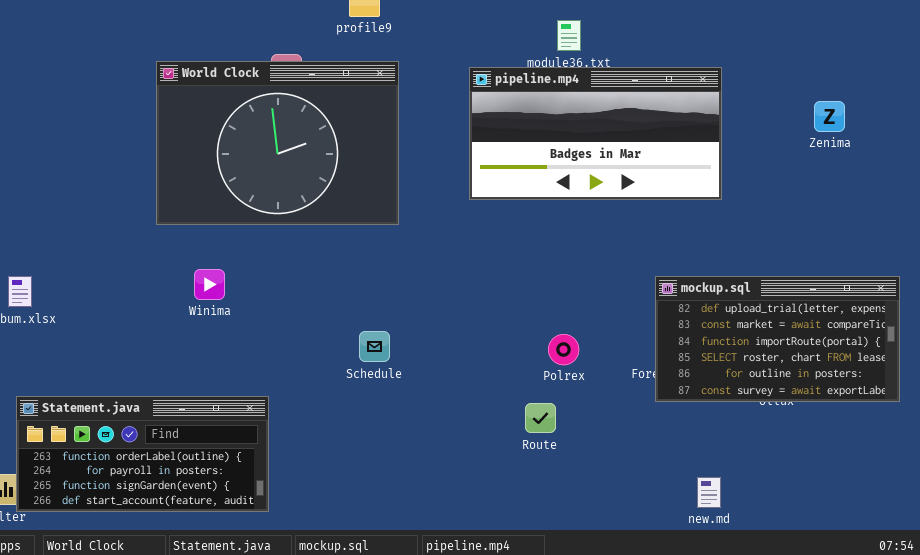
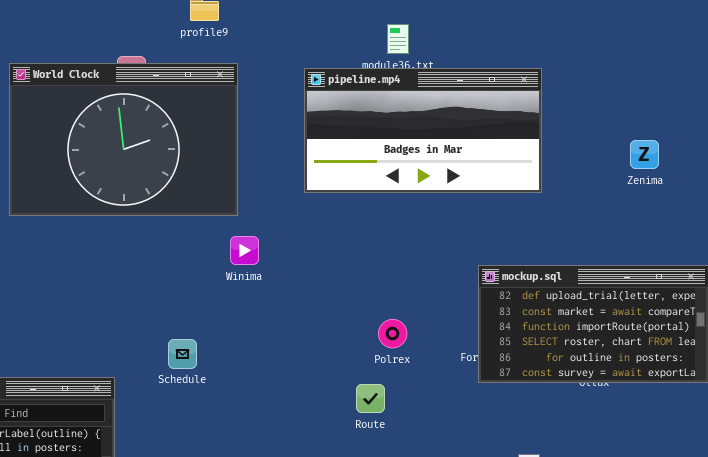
Zenima: [814,101,845,132] -> [630,140,659,169], moved
Winima: [194,269,225,300] -> [230,236,259,265], moved
Schedule: [359,331,390,362] -> [168,339,197,369], moved

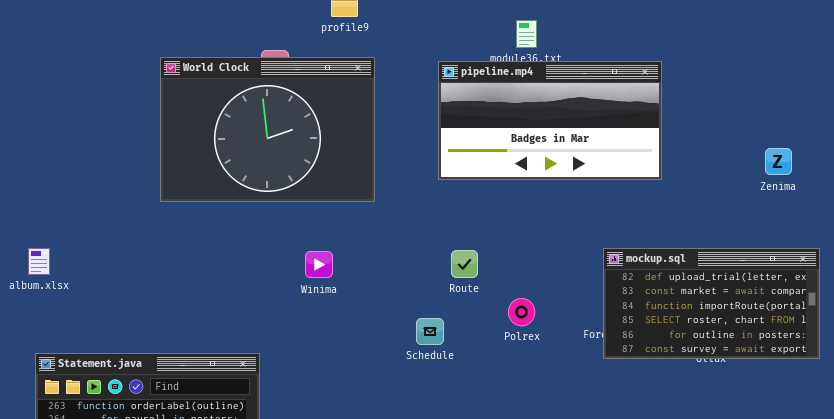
Zenima: [630,140,659,169] -> [765,148,792,175], moved
Winima: [230,236,259,265] -> [305,251,333,278], moved
Schedule: [168,339,197,369] -> [416,318,444,345], moved
Route: [356,384,385,413] -> [451,250,478,278], moved

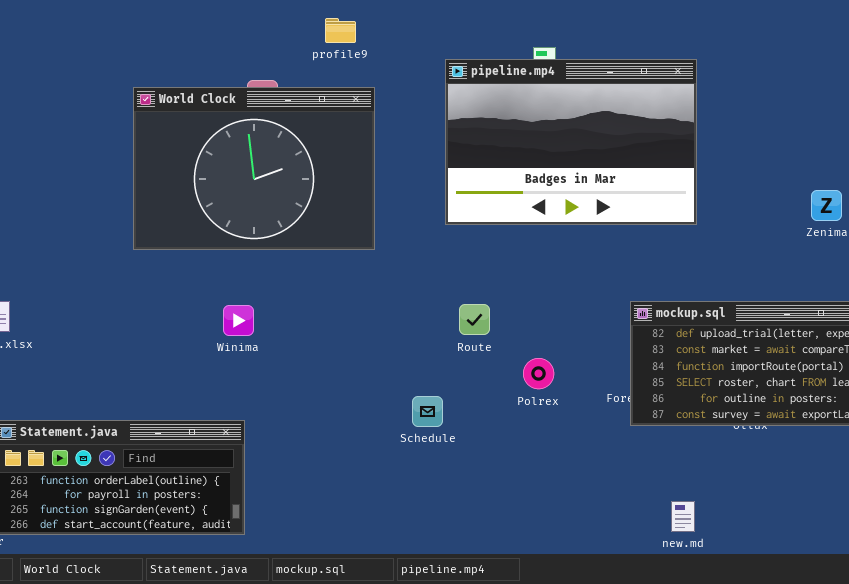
pipeline.mp4: [438,61,662,180] -> [445,59,697,225], resized
Winima: [305,251,333,278] -> [223,305,254,336], moved
Schedule: [416,318,444,345] -> [412,396,443,427], moved

